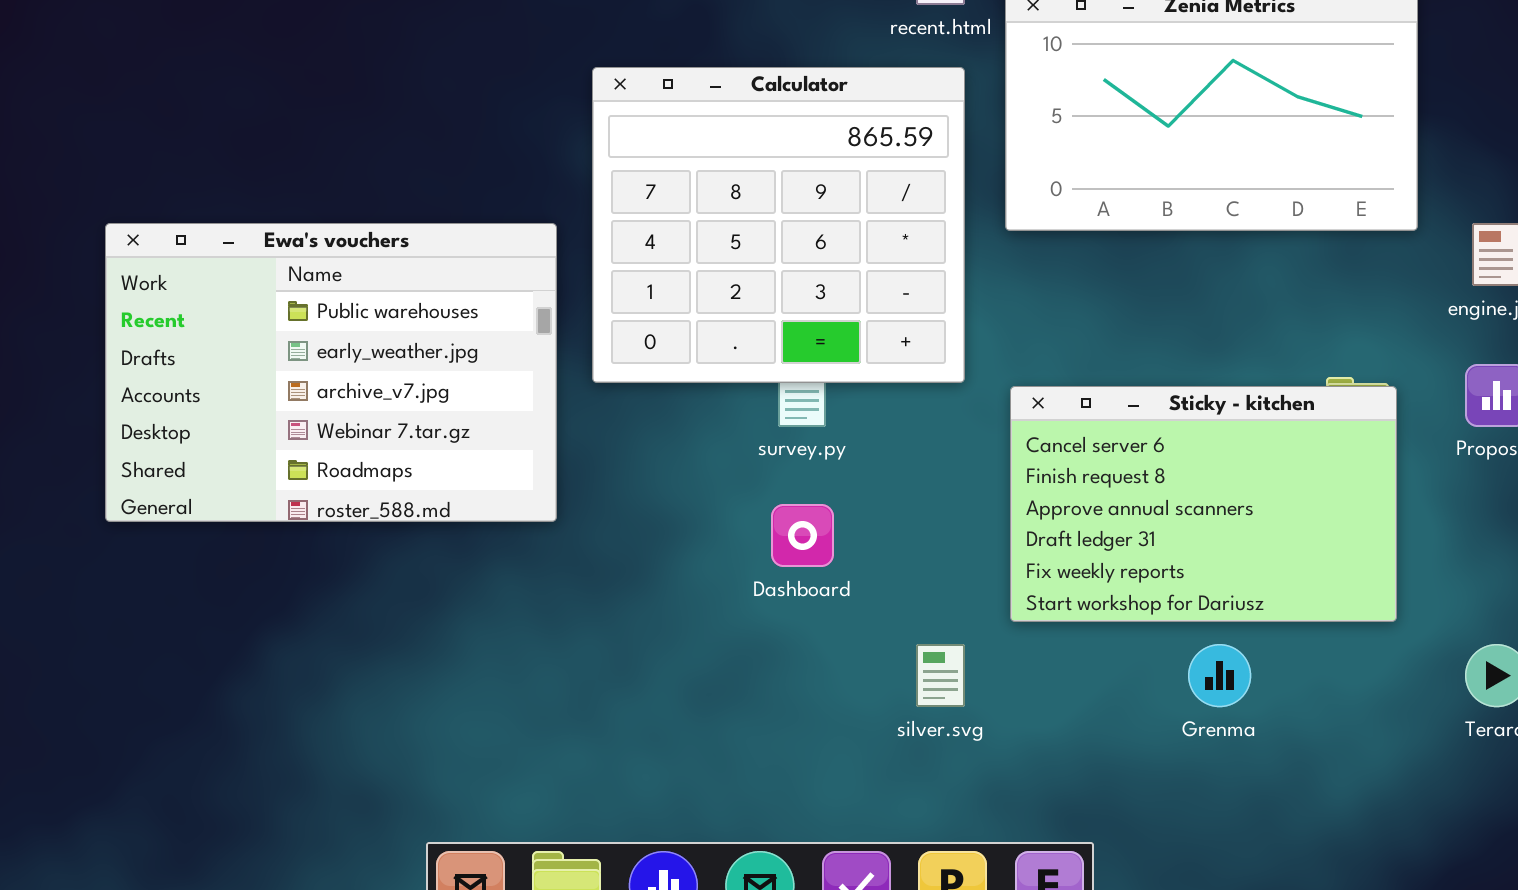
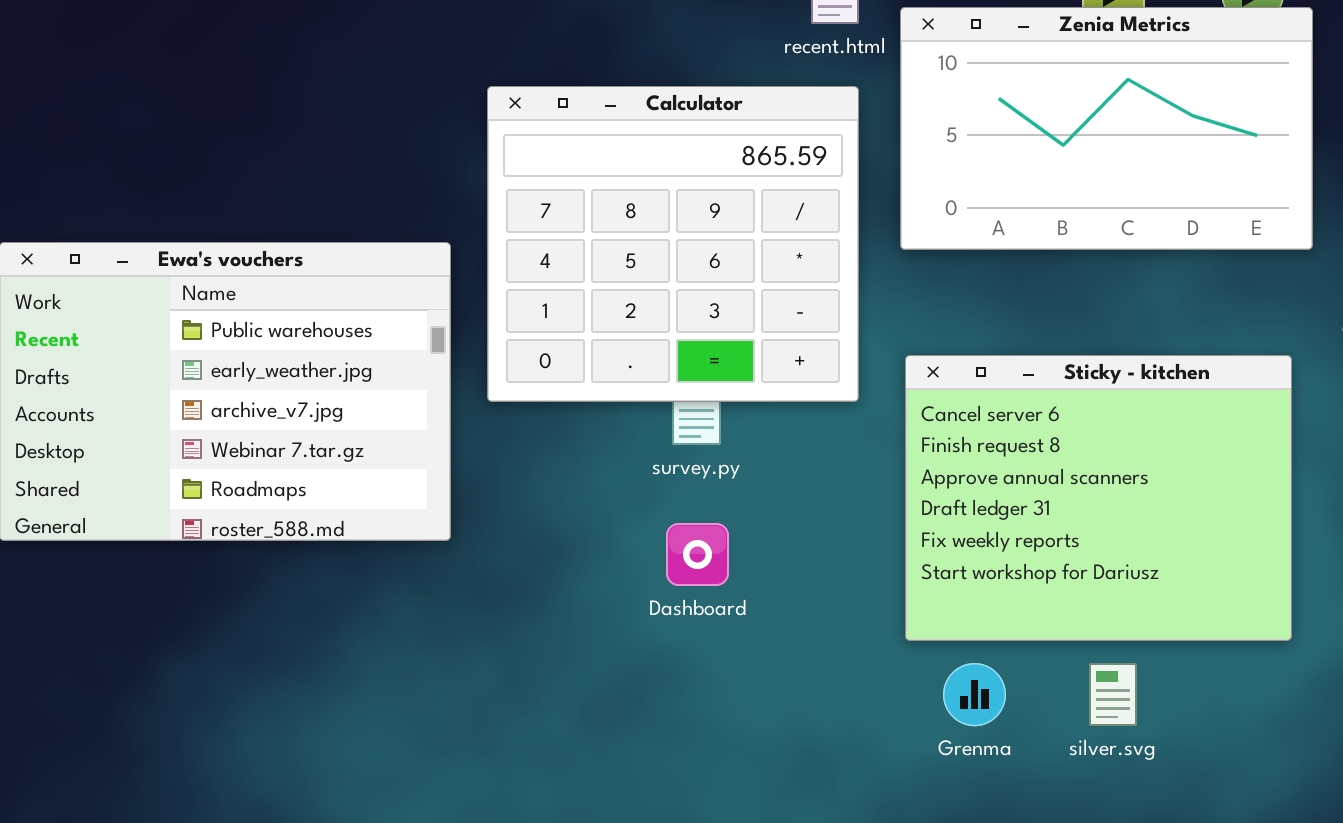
Sticky - kitchen: [1010,386,1397,622] -> [905,355,1292,641], resized
silver.svg: [916,644,965,707] -> [1089,663,1137,726], moved
Grenma: [1188,644,1251,707] -> [943,663,1006,726], moved

